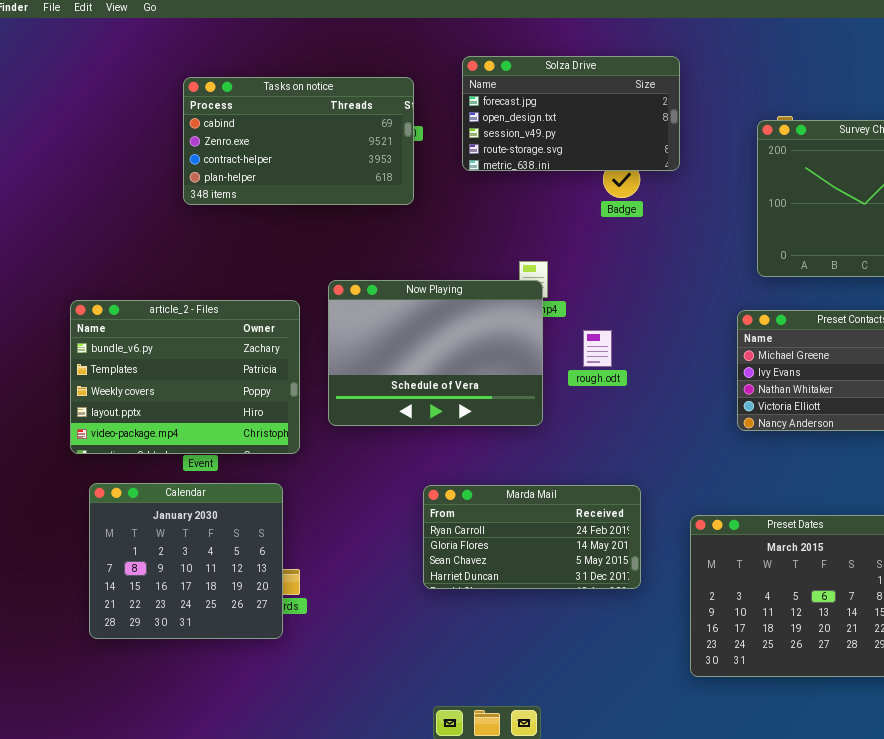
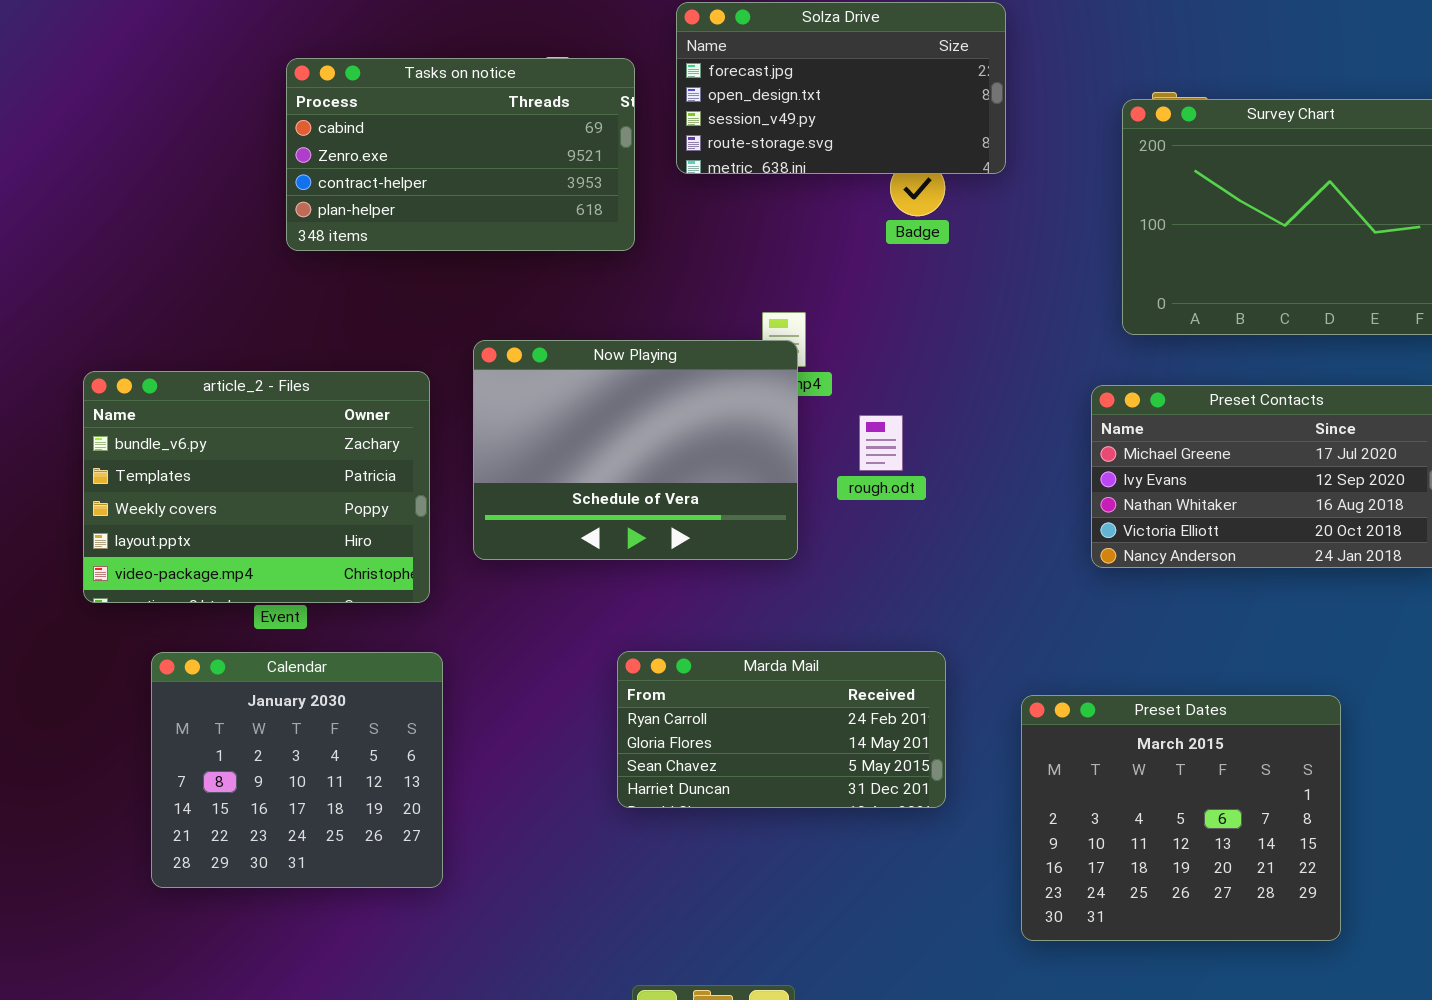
Tasks on notice: [183,77,414,205] -> [286,58,635,251], moved
Calendar: [89,483,283,639] -> [151,652,443,888], moved

